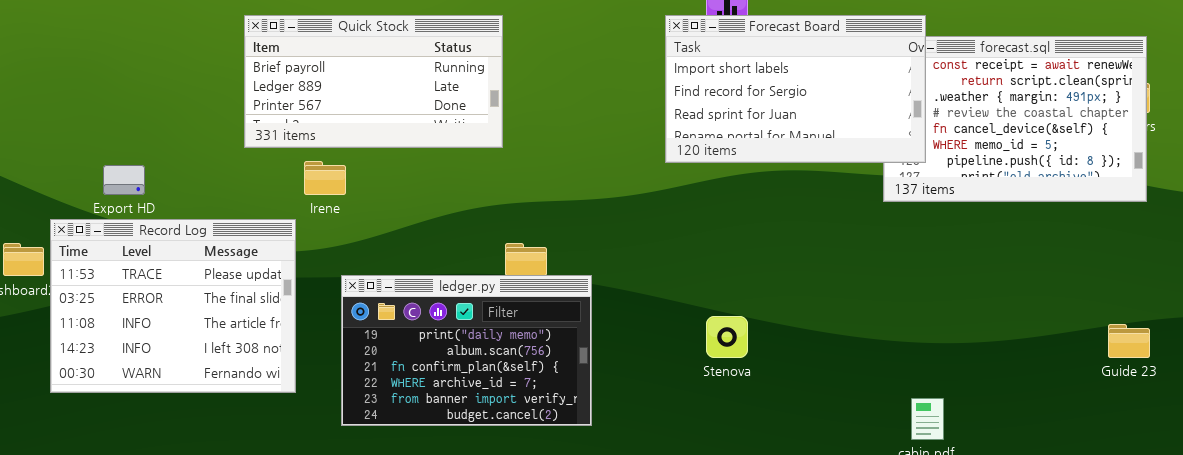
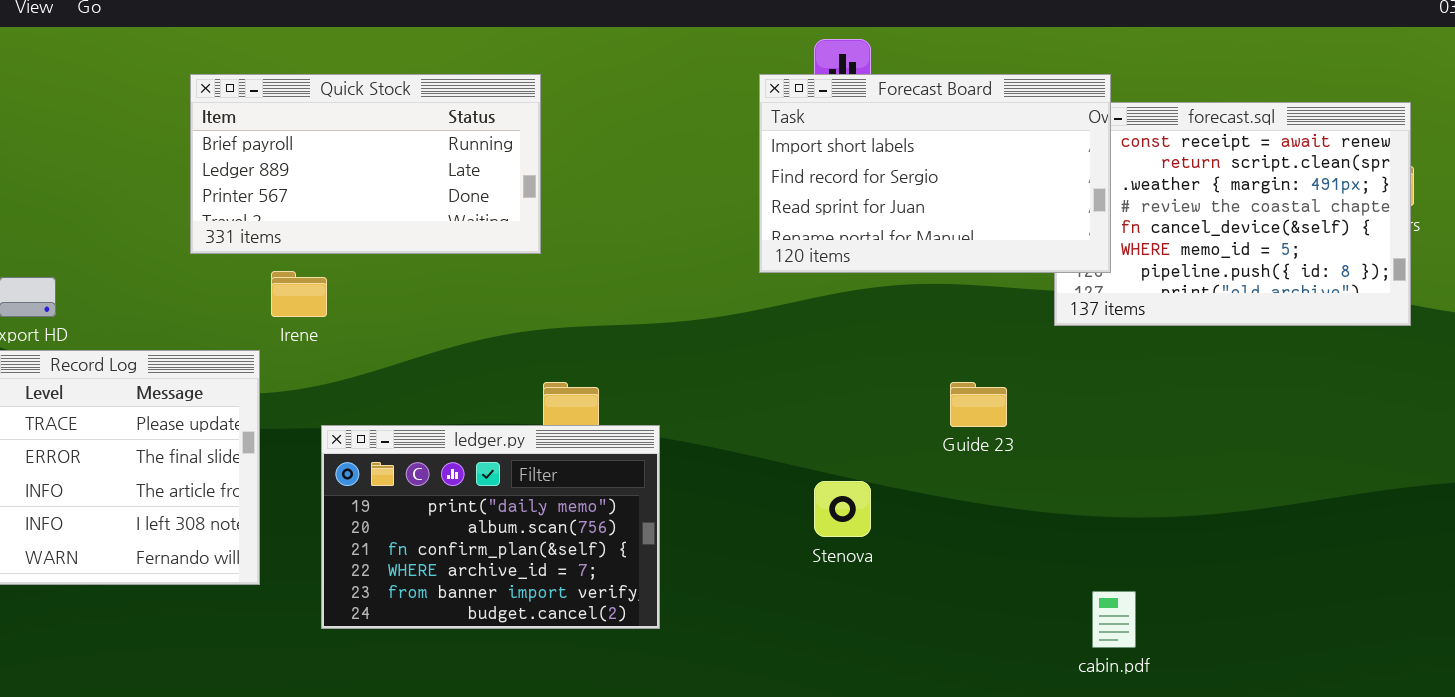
Guide 23: [1108,324,1150,358] -> [950,382,1007,427], moved

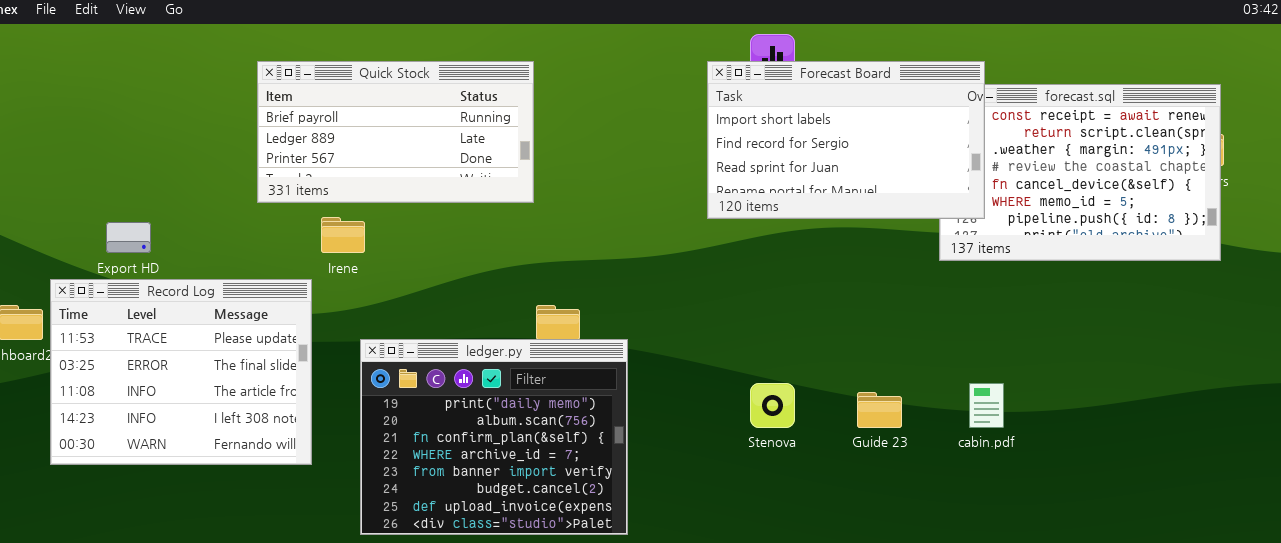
Guide 23: [950,382,1007,427] -> [857,392,902,428], moved
ledger.py: [321,425,660,629] -> [360,339,628,535], resized
cabin.pdf: [1092,591,1136,648] -> [969,383,1004,428], moved

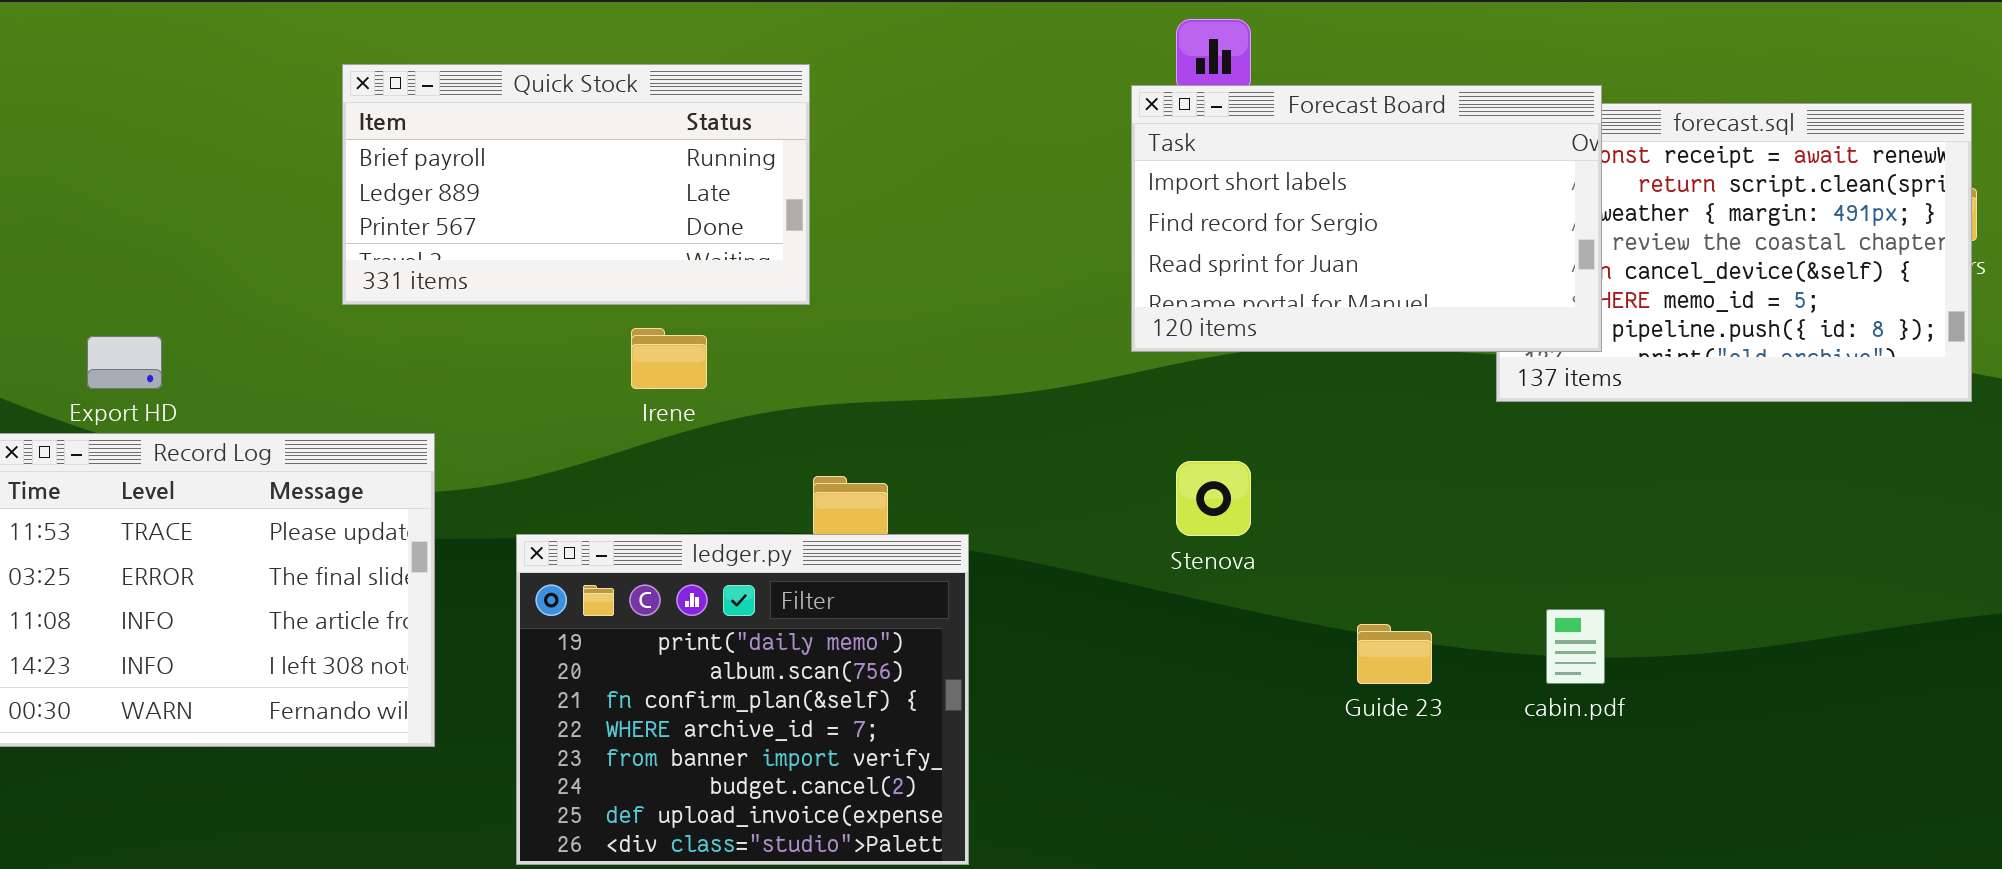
Forecast Board: [707,61,985,219] -> [1131,85,1602,352], moved
Irene: [321,217,365,253] -> [631,328,707,389], moved
Stenova: [750,383,795,428] -> [1176,461,1251,536], moved

